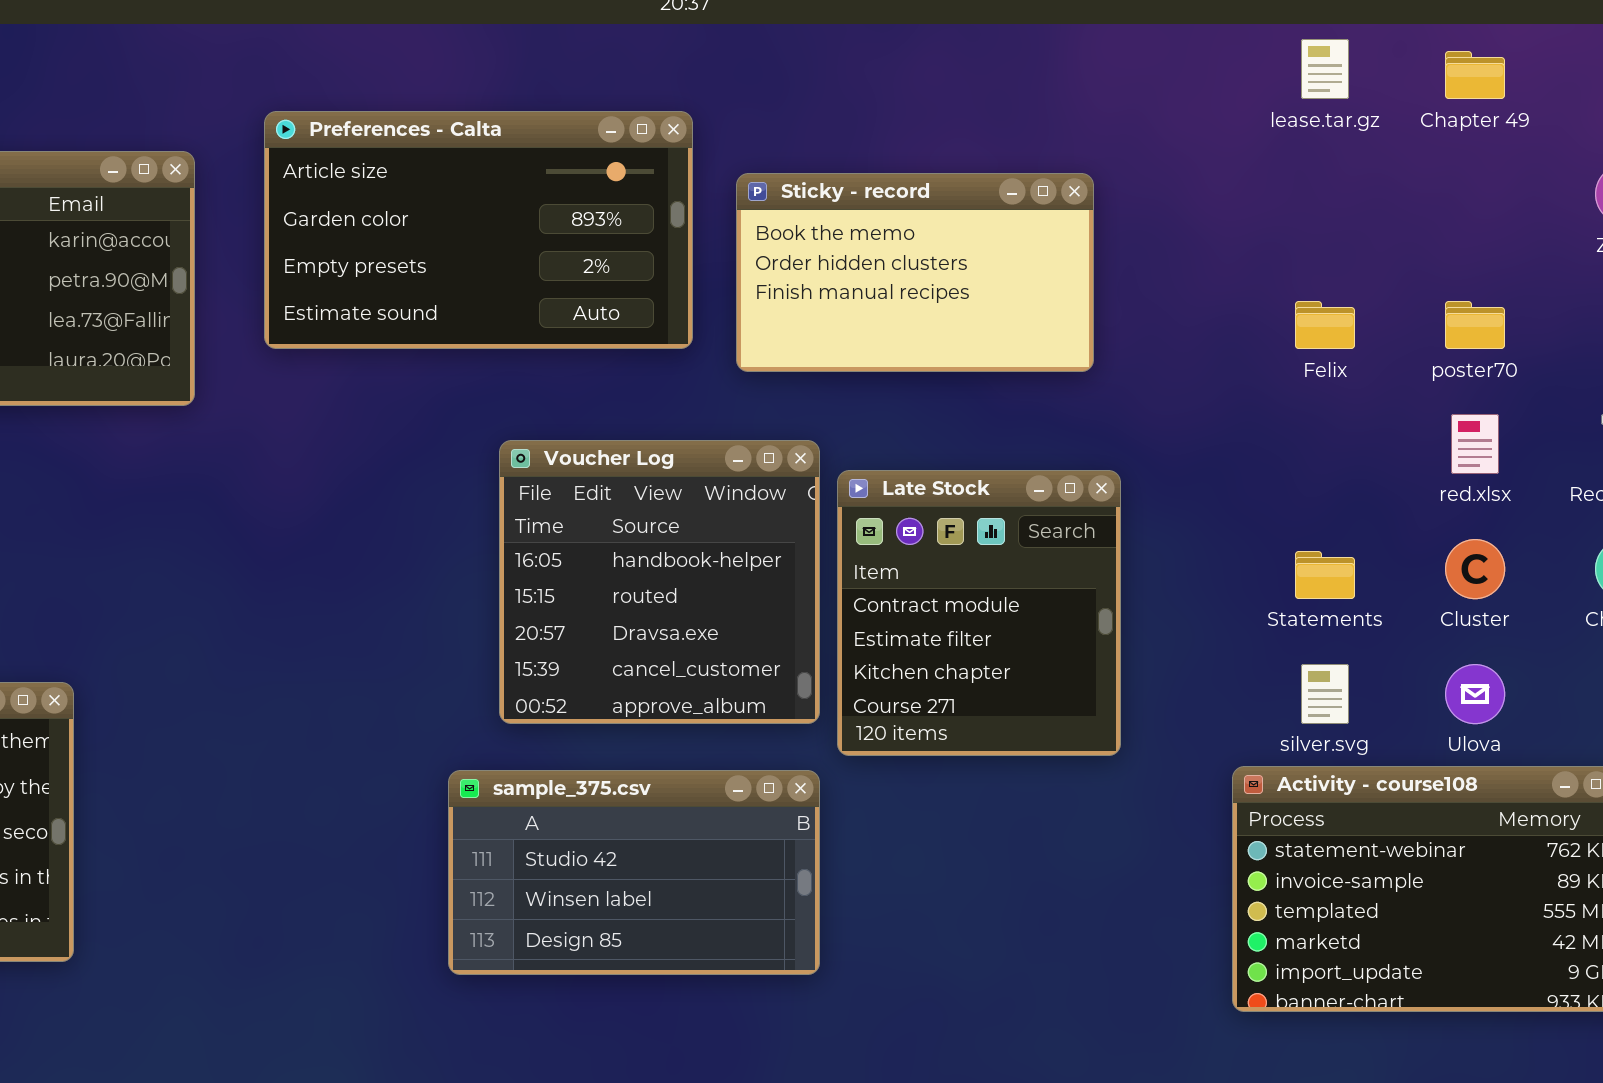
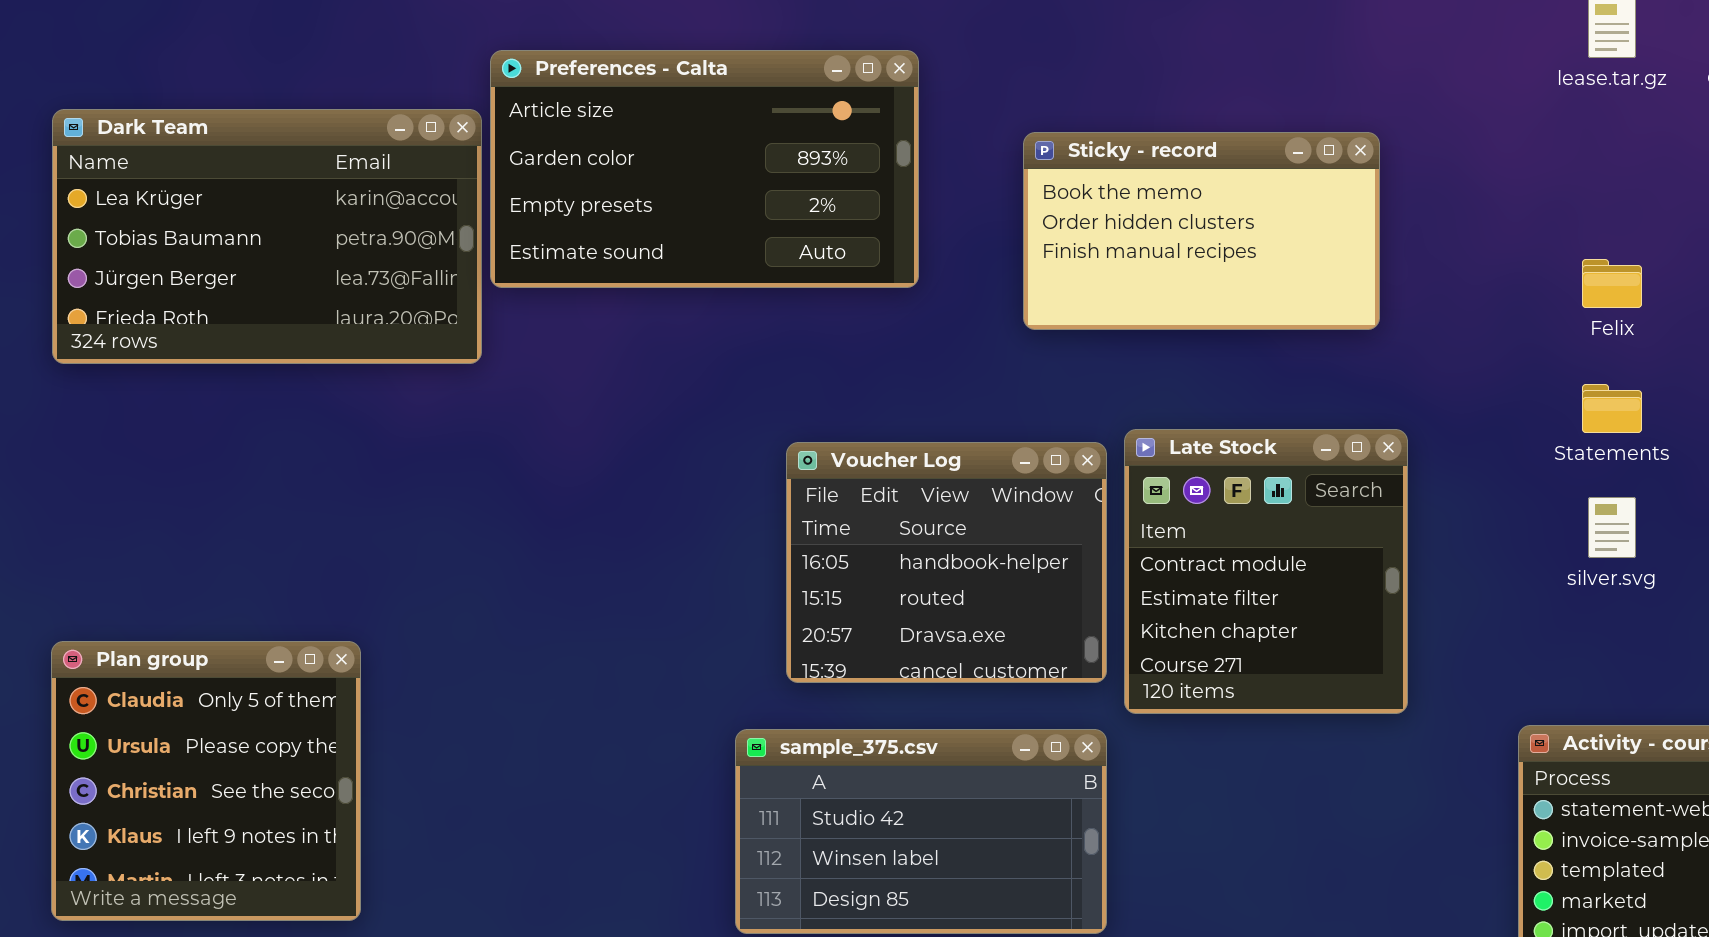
Preferences - Calta: [264,111,693,349] -> [490,50,919,288], moved
Voucher Log: [499,440,820,724] -> [786,442,1107,683], resized
Statements: [1295,551,1355,599] -> [1582,384,1642,433], moved
silver.svg: [1301,664,1349,724] -> [1588,497,1636,558], moved

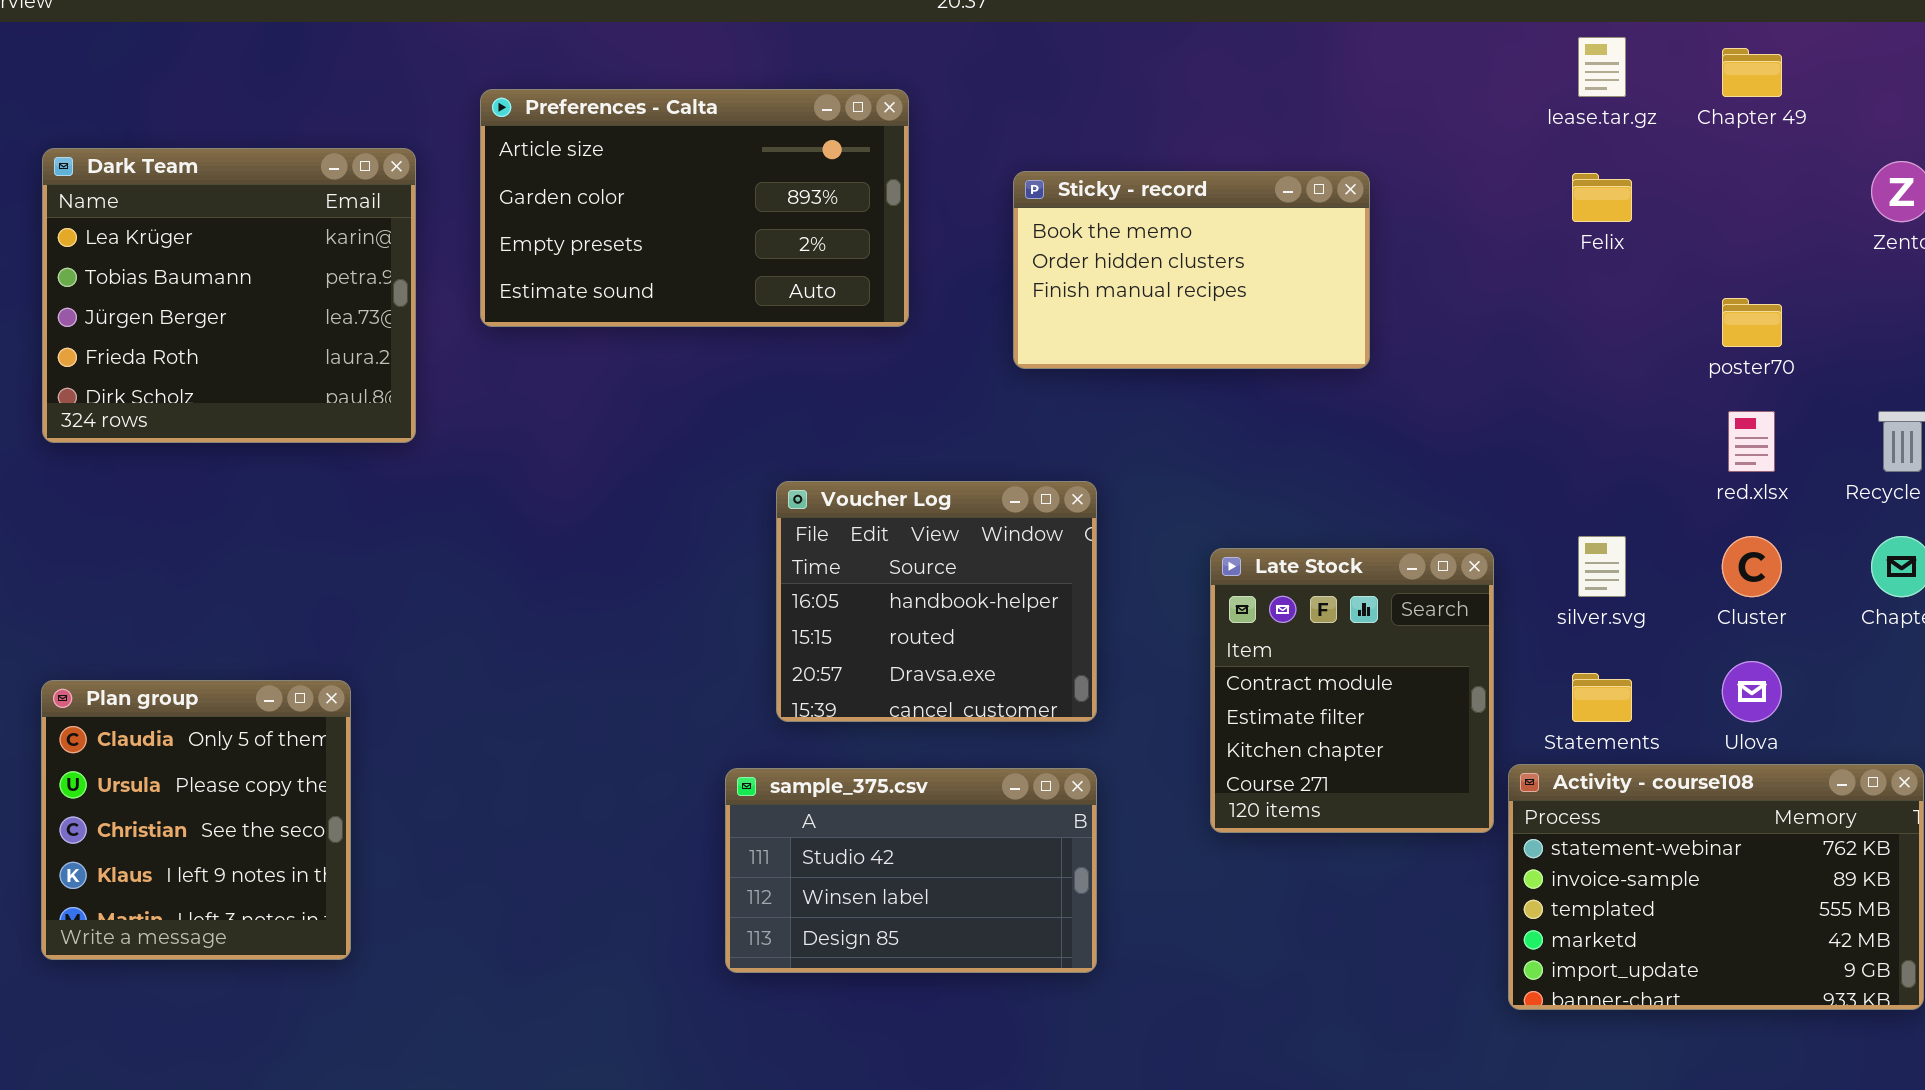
Dark Team: [52,109,482,364] -> [42,148,416,443], resized
Felix: [1582,259,1642,308] -> [1572,173,1632,222], moved
Statements: [1582,384,1642,433] -> [1572,673,1632,722], moved
Late Stock: [1124,429,1408,714] -> [1210,548,1494,833], moved

